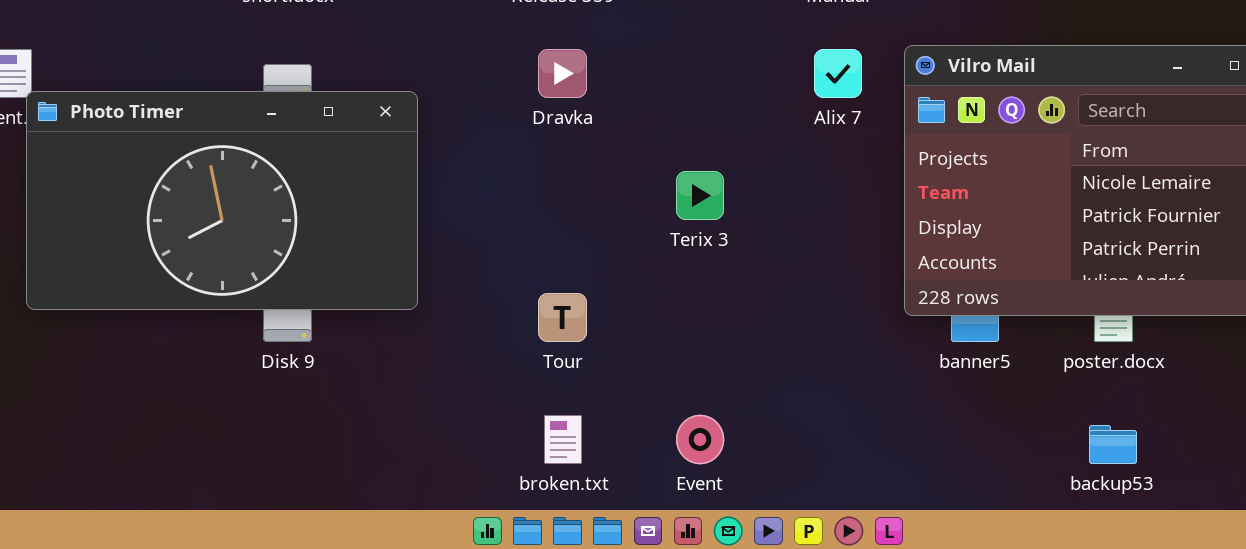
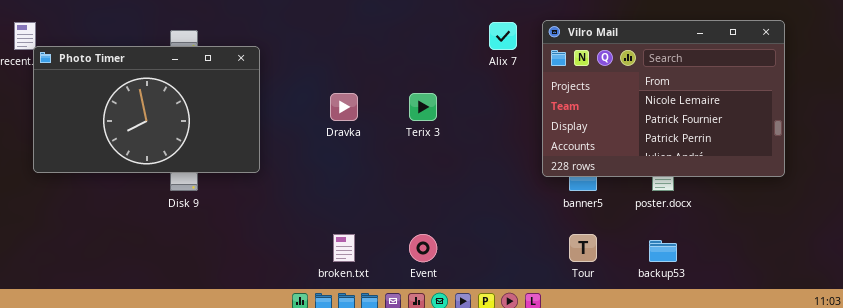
Dravka: [538,49,587,98] -> [330,93,358,121], moved
Tour: [538,293,587,342] -> [569,234,597,262], moved

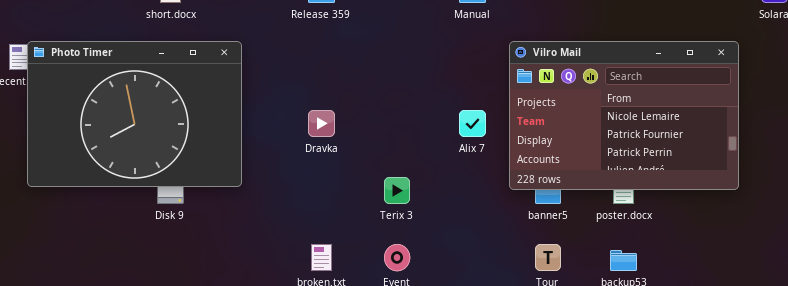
Alix 7: [489,22,517,50] -> [459,110,486,137], moved
Photo Timer: [33,46,260,173] -> [27,41,242,187], resized
Terix 3: [409,93,437,121] -> [384,177,410,204], moved

